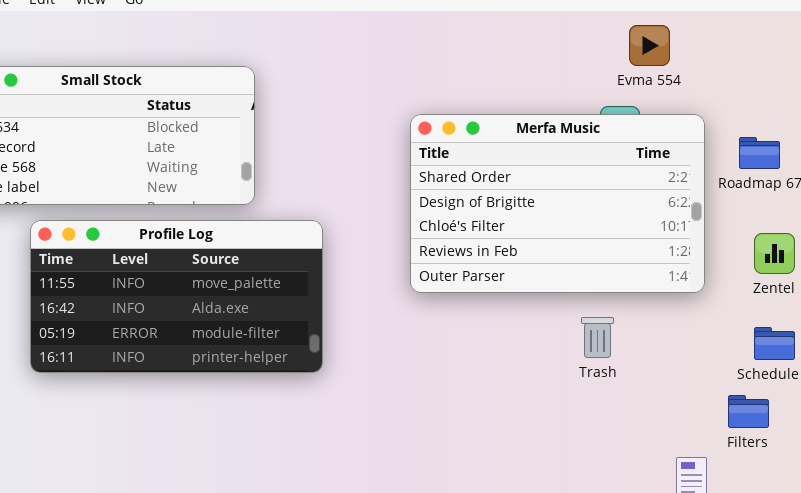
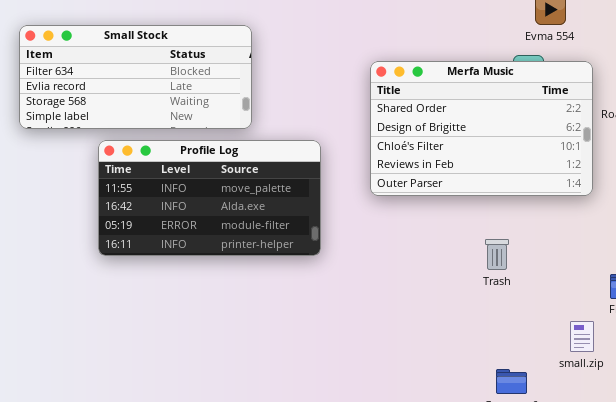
Profile Log: [30,220,323,373] -> [98,140,321,256], moved
Trash: [581,317,614,358] -> [485,239,509,270], moved

